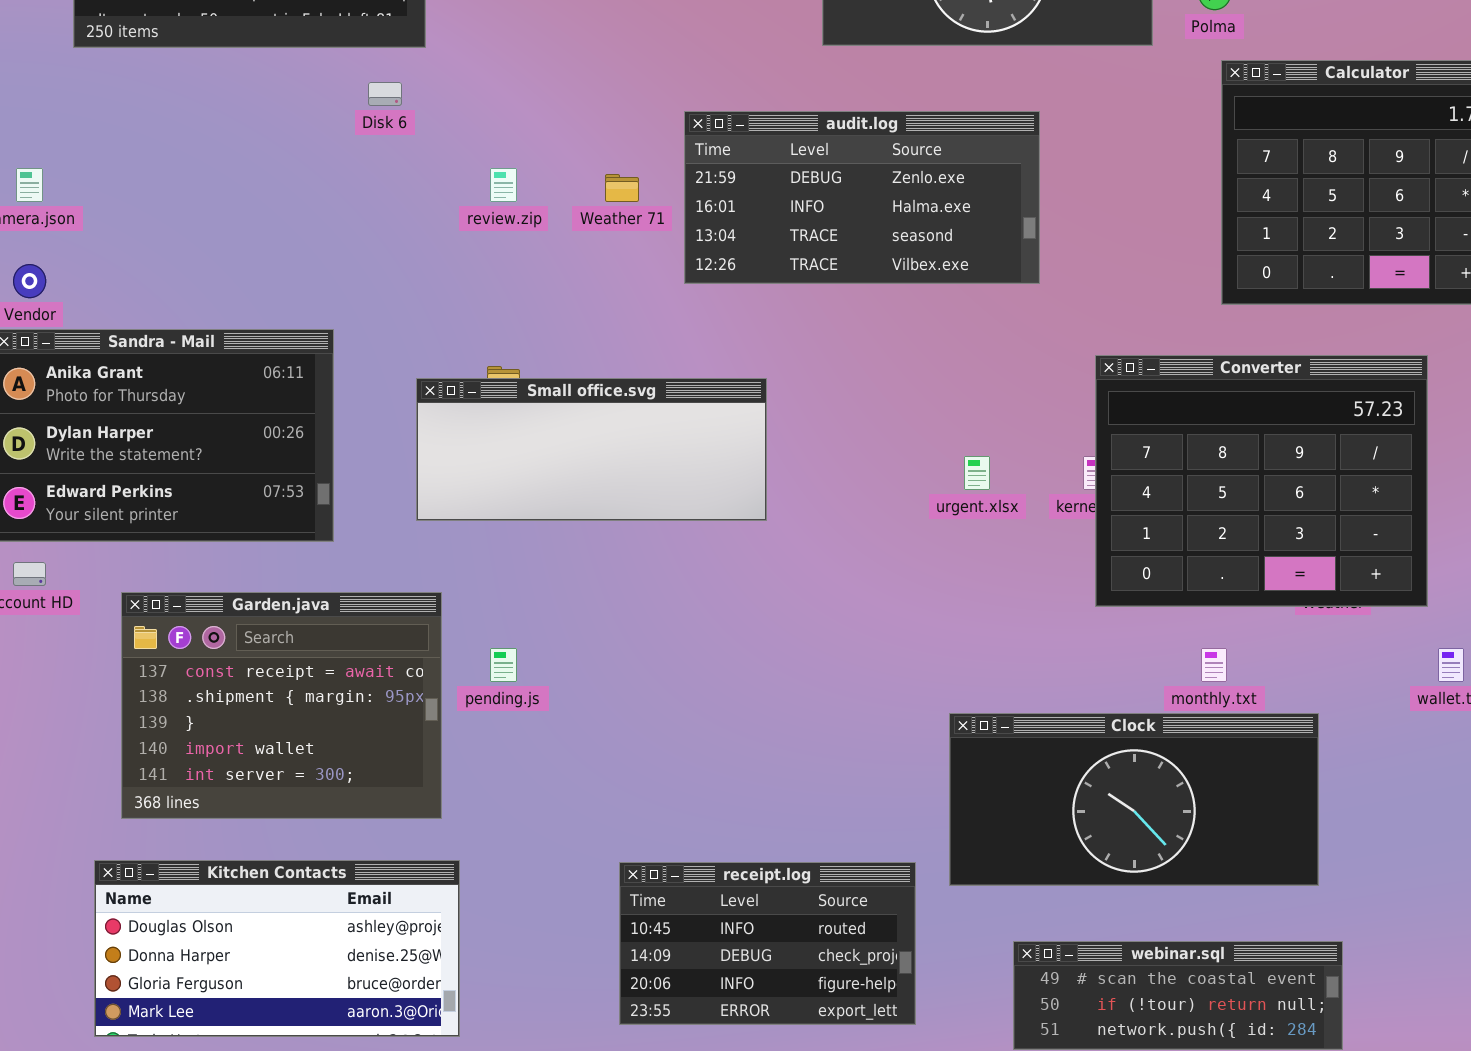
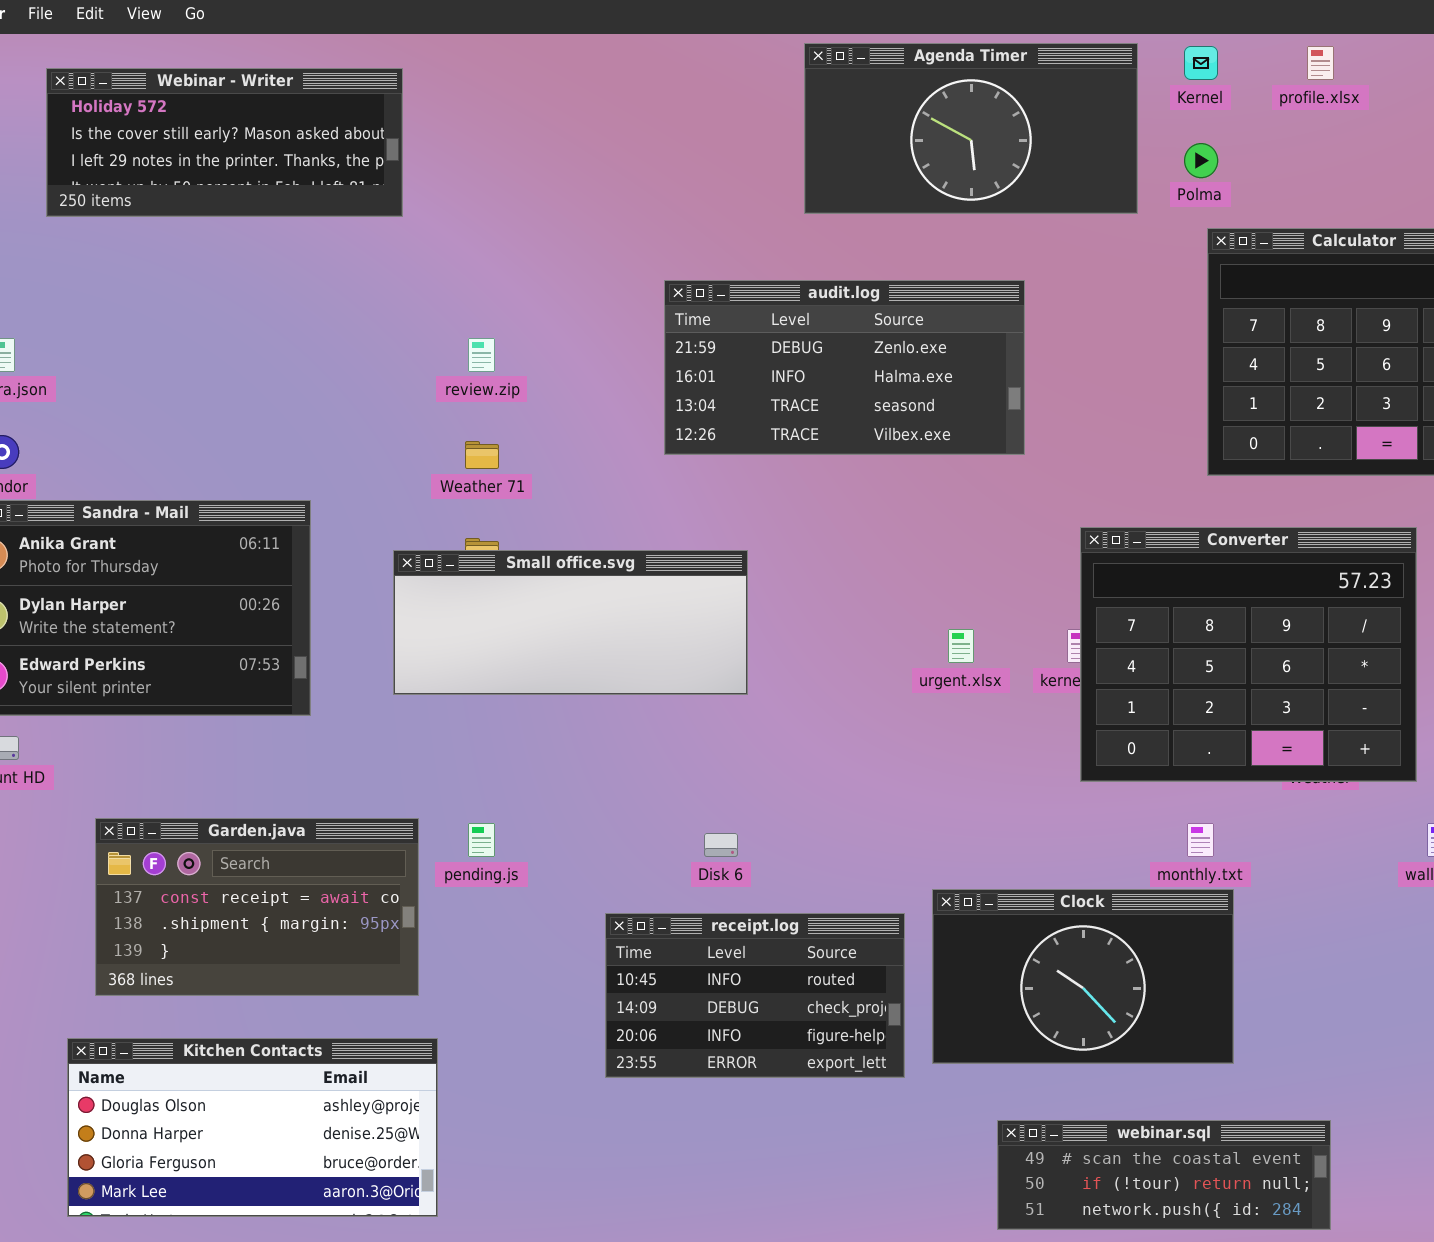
Disk 6: [368,82,402,106] -> [704,833,738,857], moved
Weather 71: [605,174,639,202] -> [465,441,499,469], moved
Garden.java: [121,592,442,819] -> [95,818,419,996], resized
Clock: [949,713,1319,886] -> [932,889,1234,1064], resized
receipt.log: [619,862,916,1025] -> [605,913,905,1078], moved

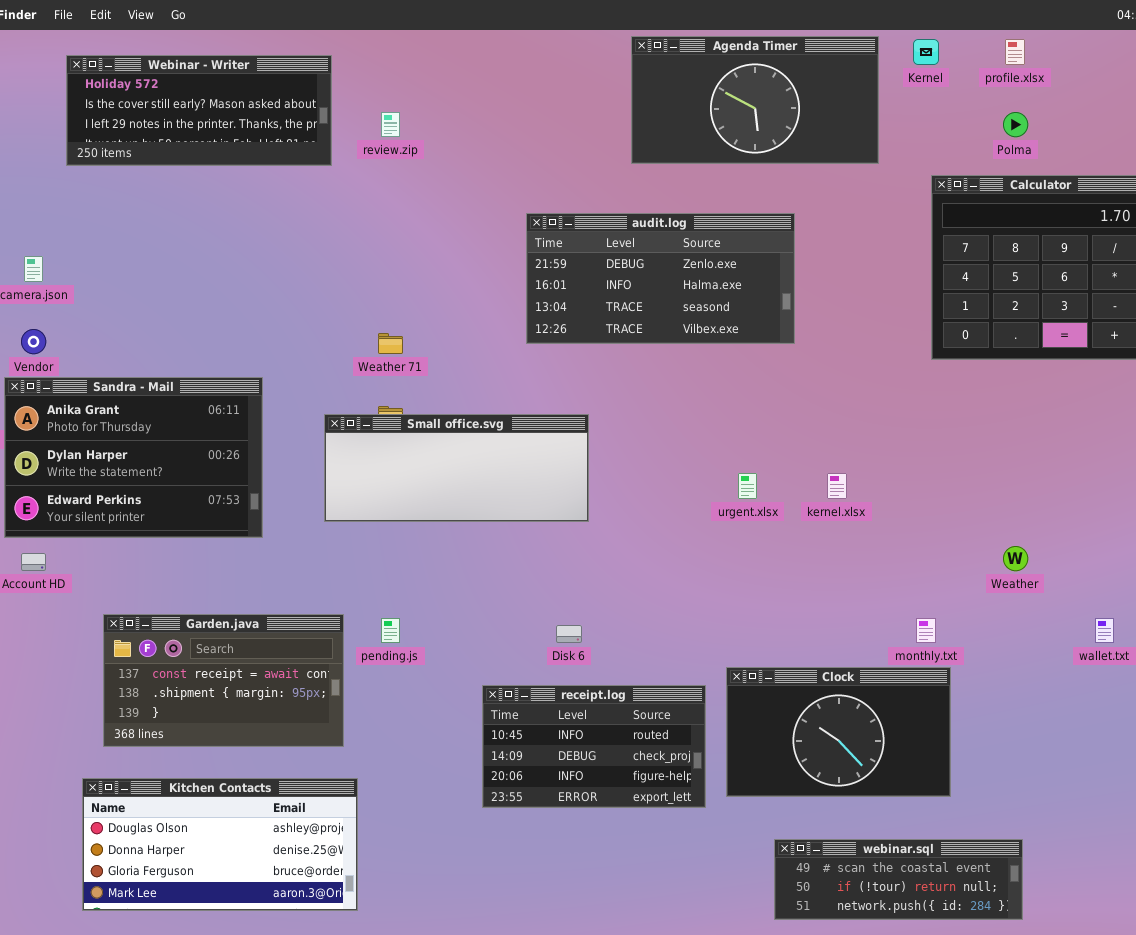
Polma: [1184,143,1218,178] -> [1003,112,1028,137], moved
review.zip: [468,338,495,372] -> [381,112,400,137], moved
Converter: [1080,527,1417,782] -> none, closed

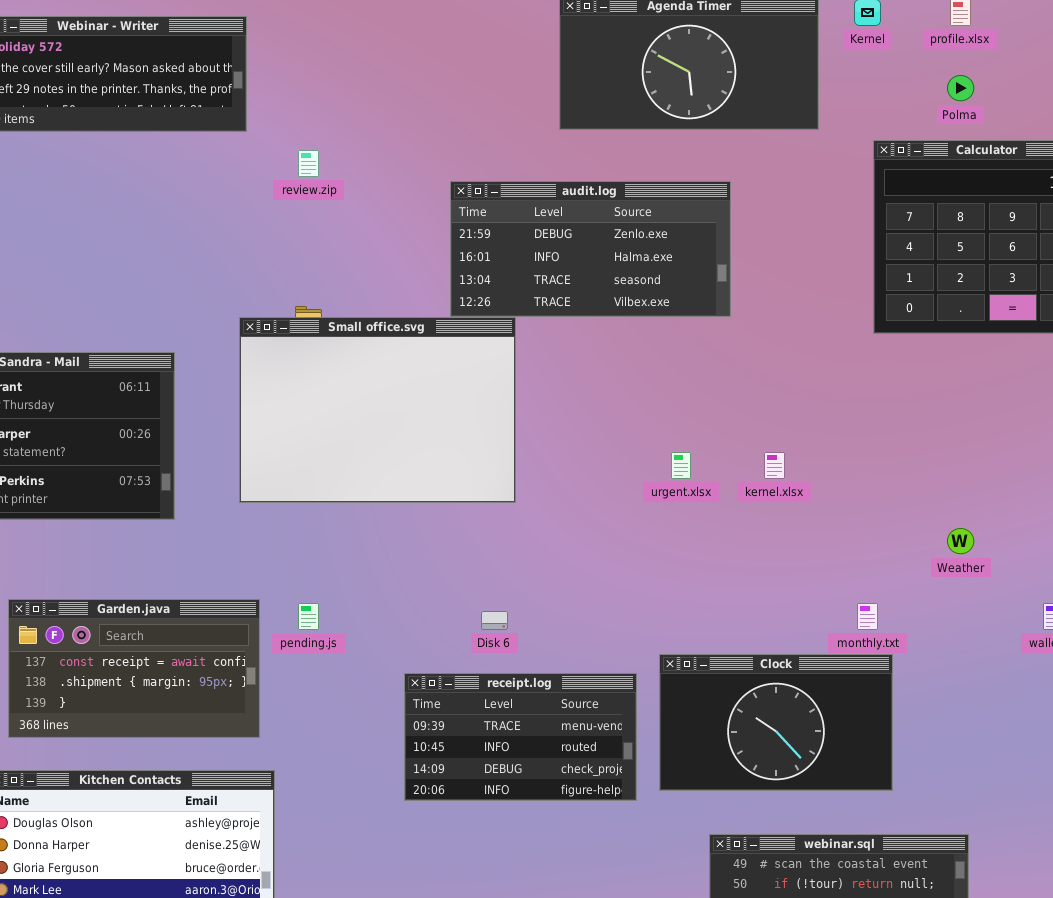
review.zip: [381,112,400,137] -> [298,150,319,177], moved
Small office.svg: [324,414,589,522] -> [239,317,516,503], resized
receipt.log: [482,685,706,808] -> [404,673,637,801], scrolled up 1 row

